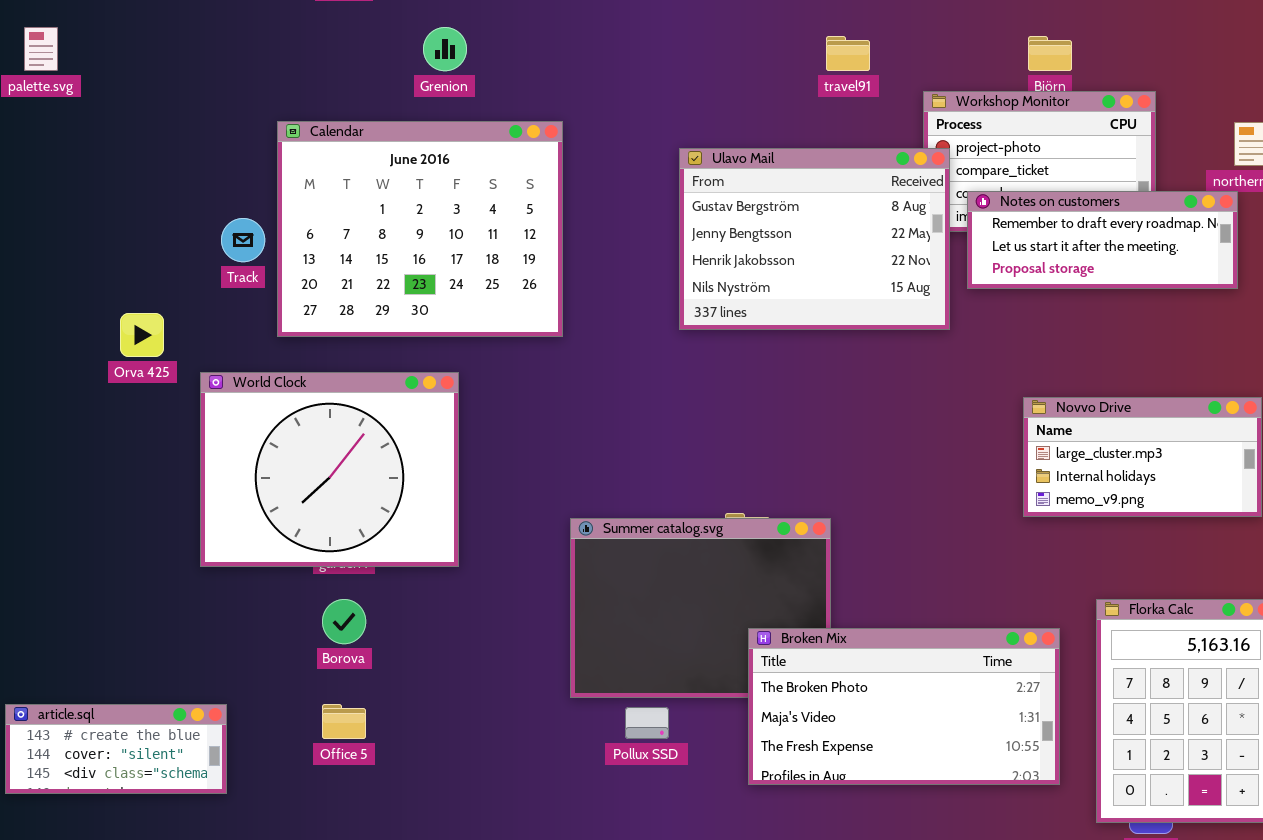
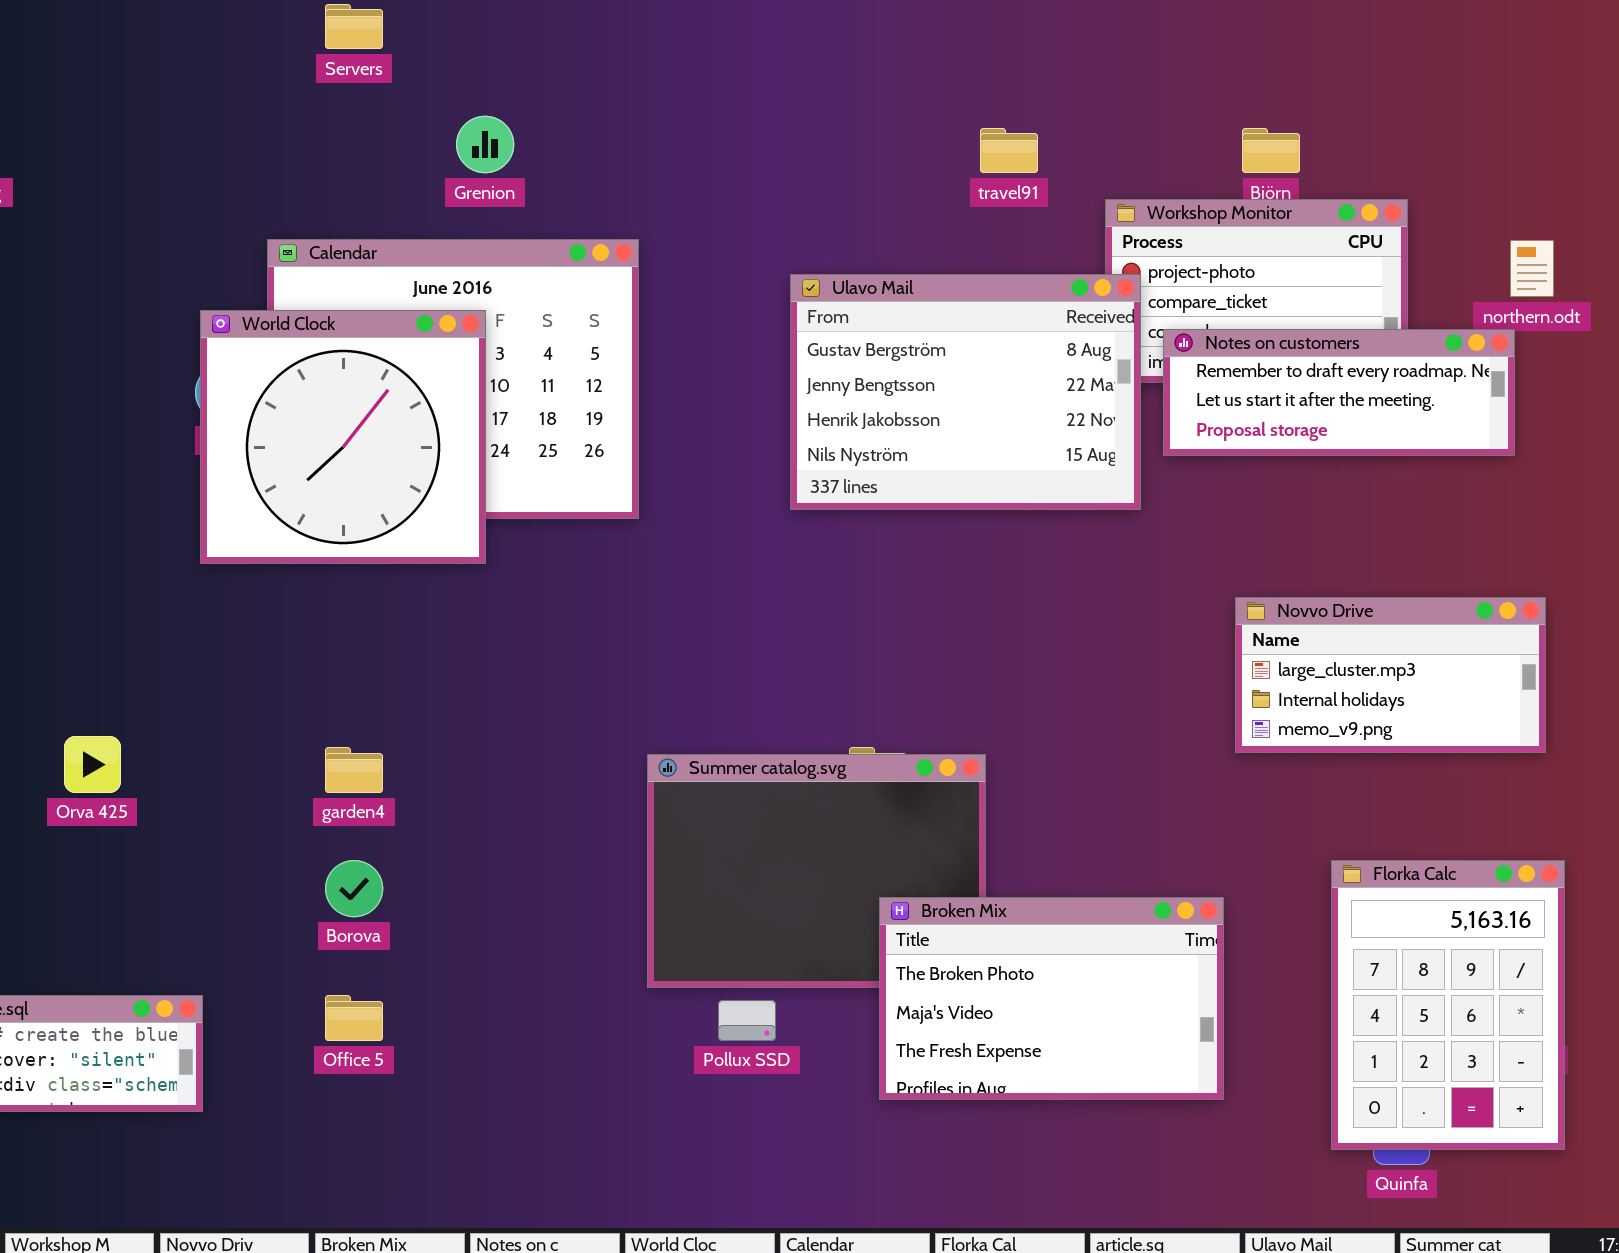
Orva 425: [120,313,164,357] -> [64,736,121,793], moved
World Clock: [200,372,459,567] -> [200,310,486,564], moved, resized
Broken Mix: [748,628,1060,785] -> [879,897,1224,1100], resized

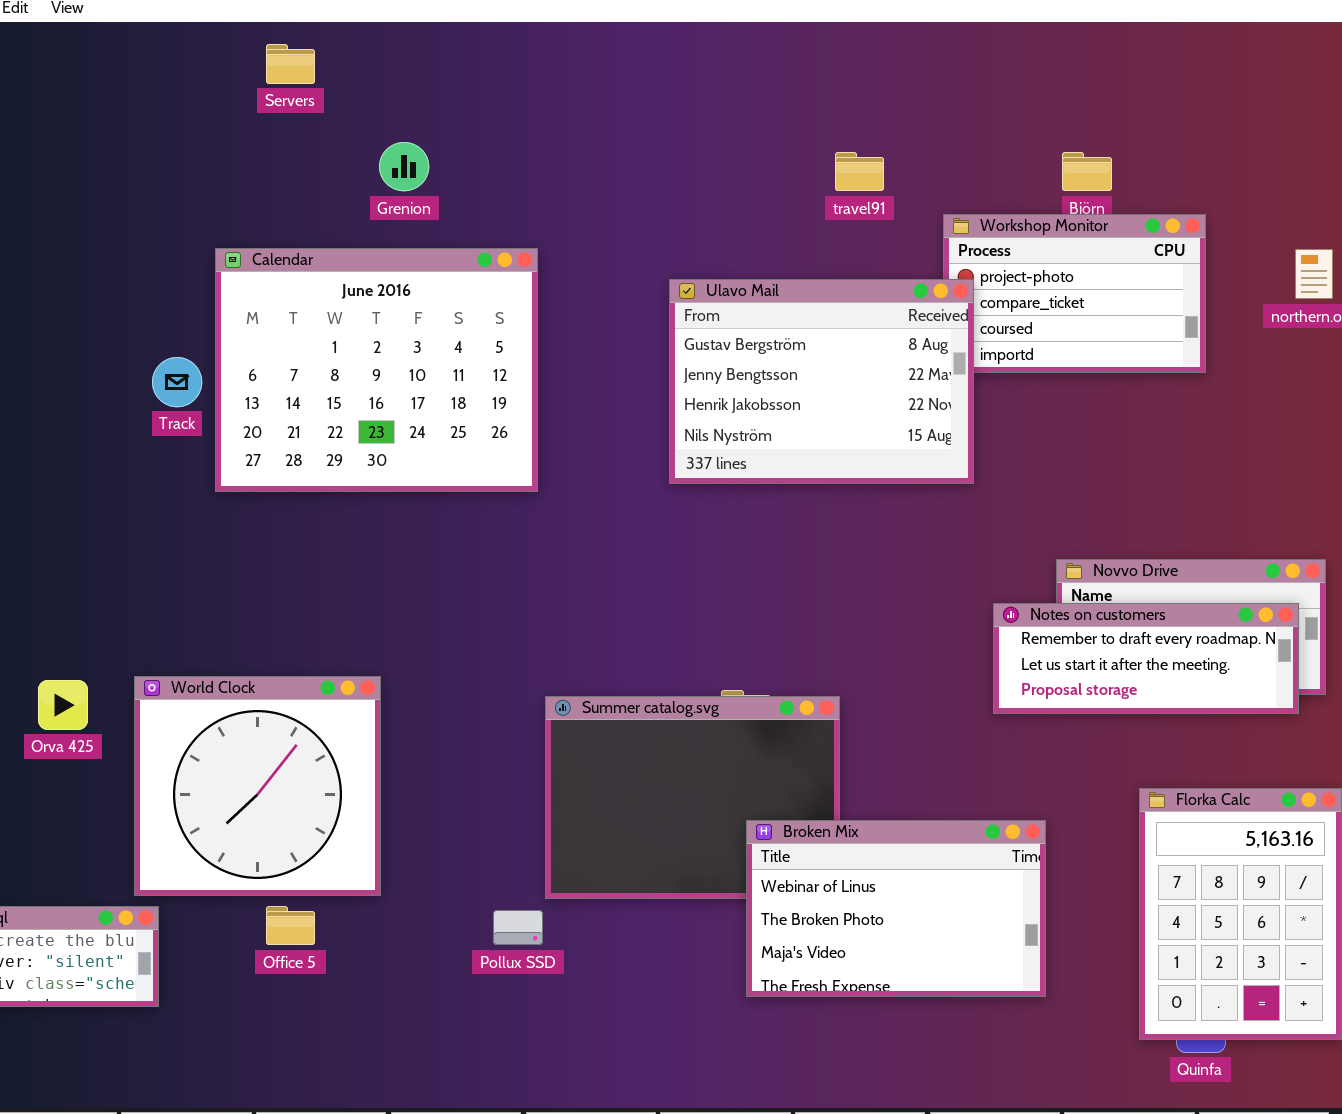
World Clock: [200,310,486,564] -> [134,676,381,896], moved
Notes on customers: [1163,329,1515,456] -> [993,603,1299,714], moved
Broken Mix: [879,897,1224,1100] -> [746,820,1046,997], scrolled up 1 row
Pollux SSD: [718,1000,776,1041] -> [493,910,543,945], moved

